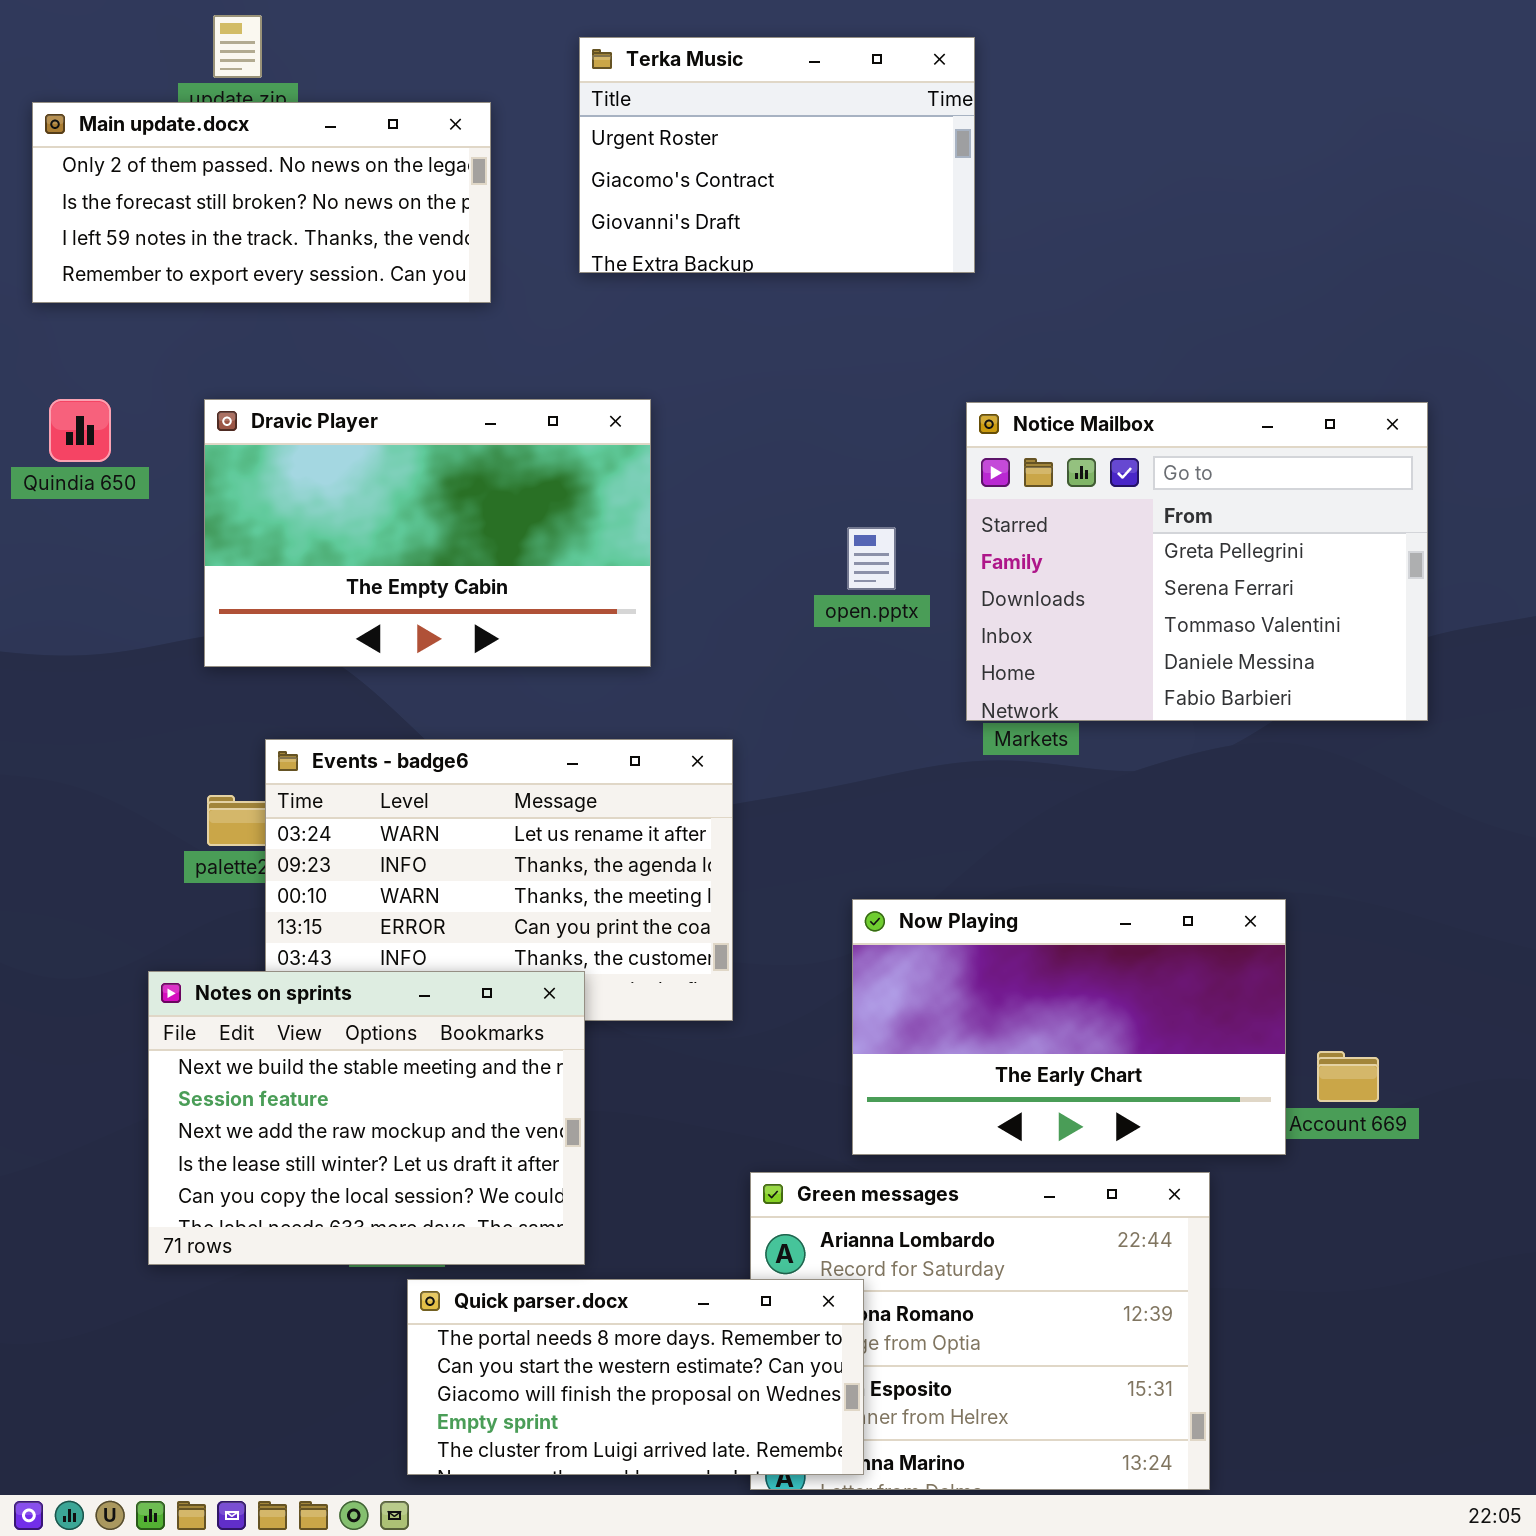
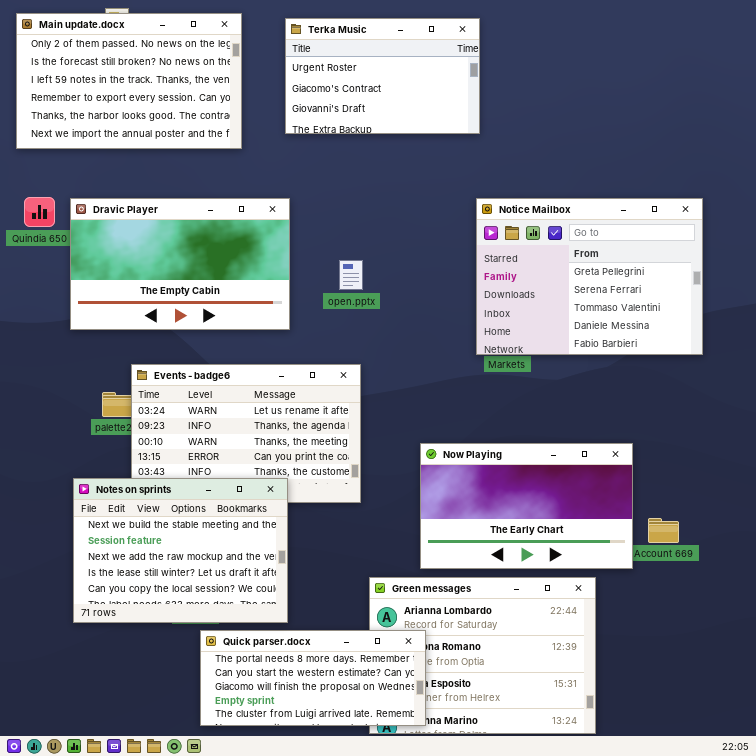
Main update.docx: [32,102,491,303] -> [16,13,242,149], resized
Dravic Player: [204,399,651,667] -> [70,198,290,330], moved
open.pptx: [847,527,896,590] -> [339,260,363,290], moved

